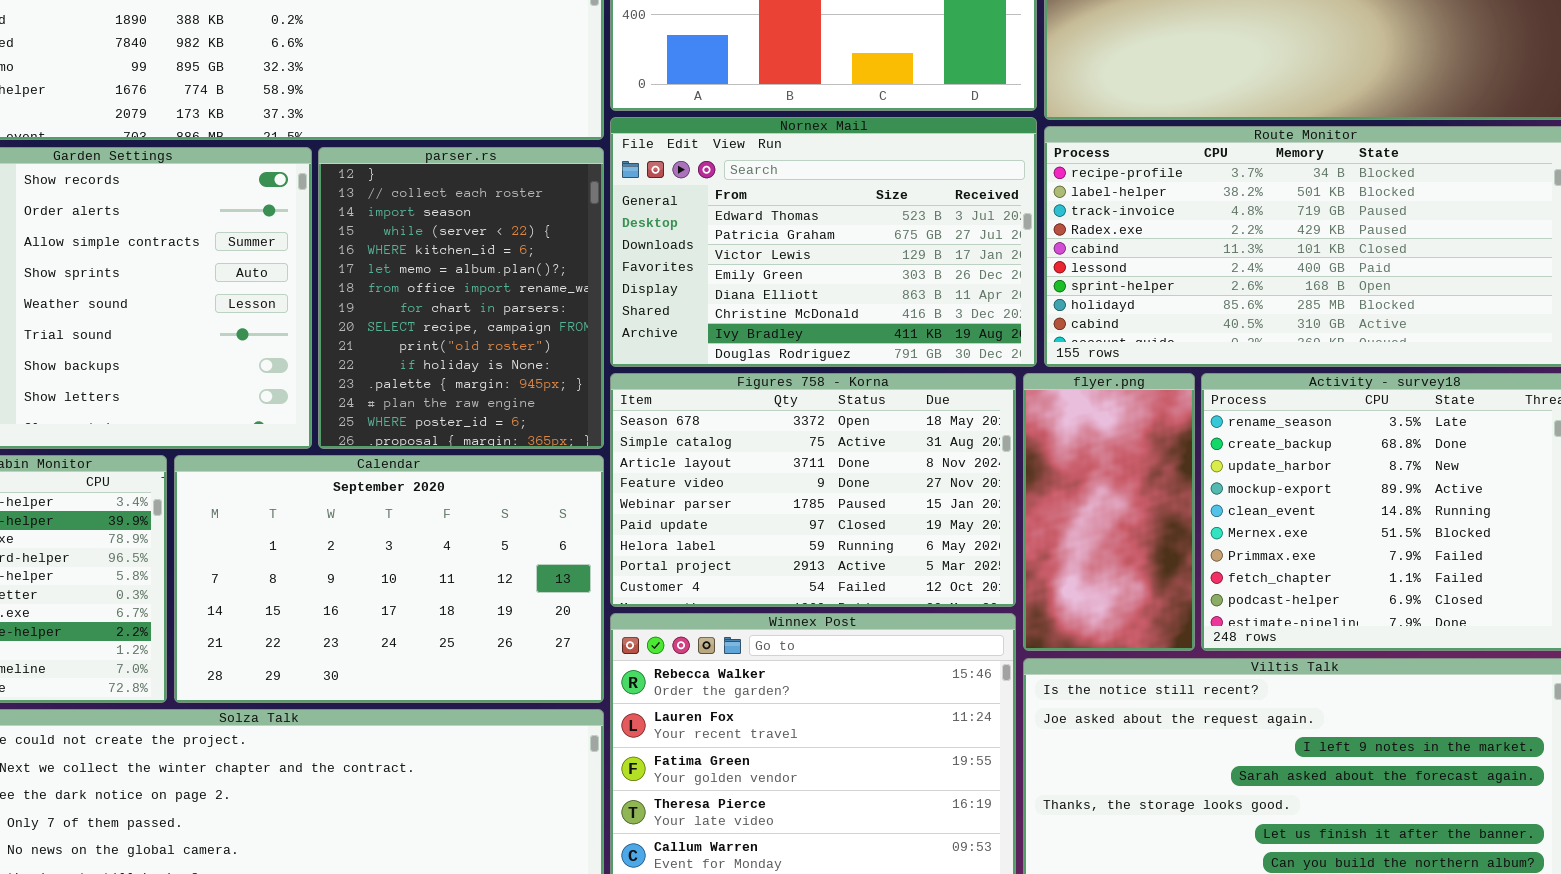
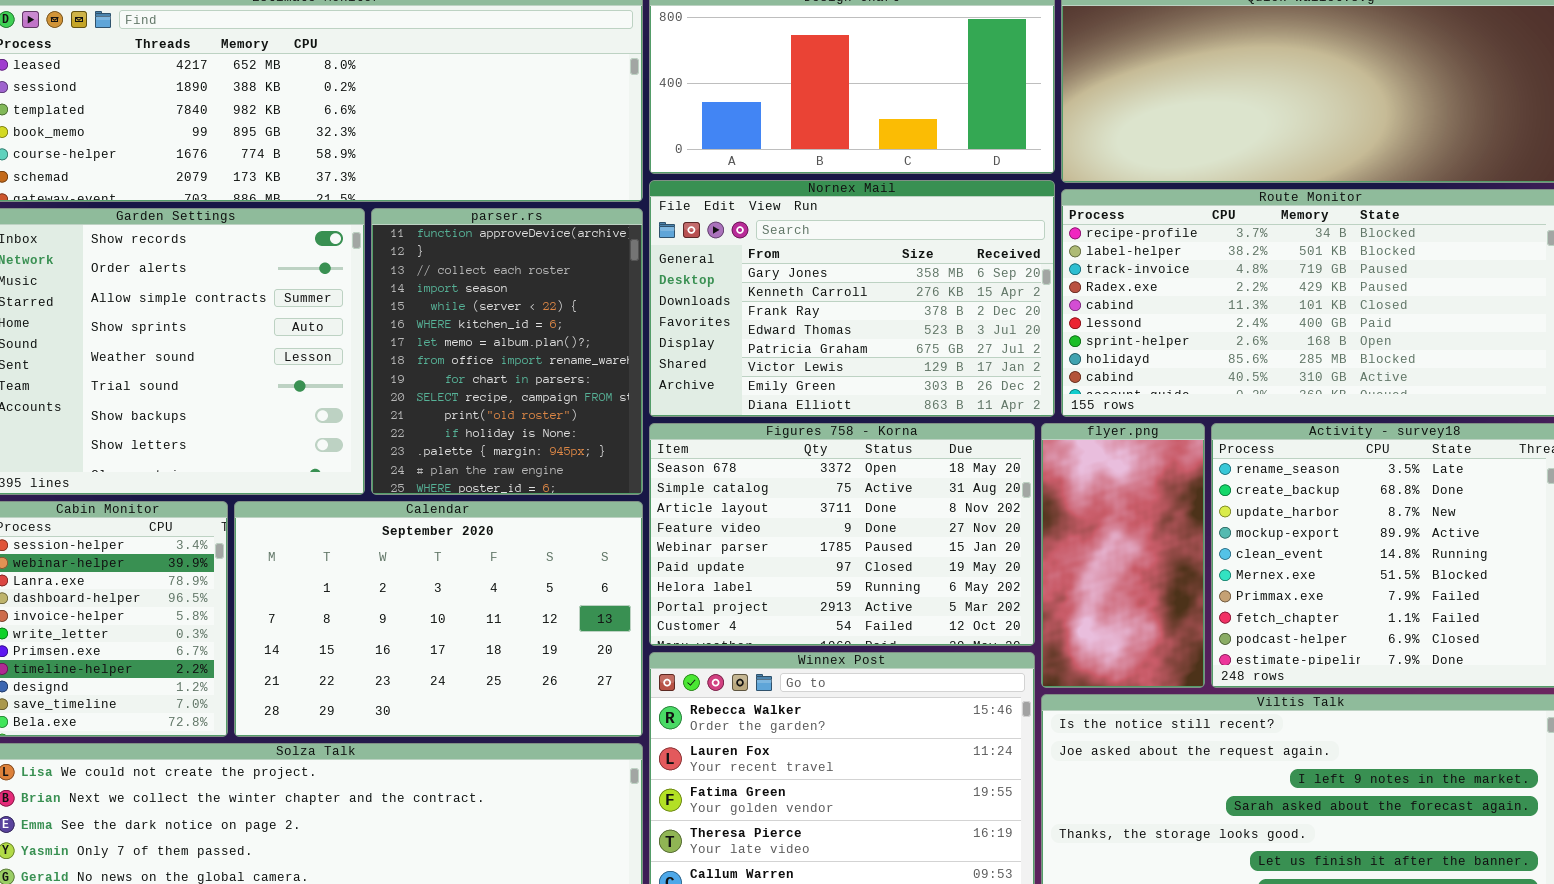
Nornex Mail: [610,117,1037,367] -> [649,180,1055,417], scrolled up 3 rows
parser.rs: [318,147,604,449] -> [371,208,643,495], scrolled up 1 row

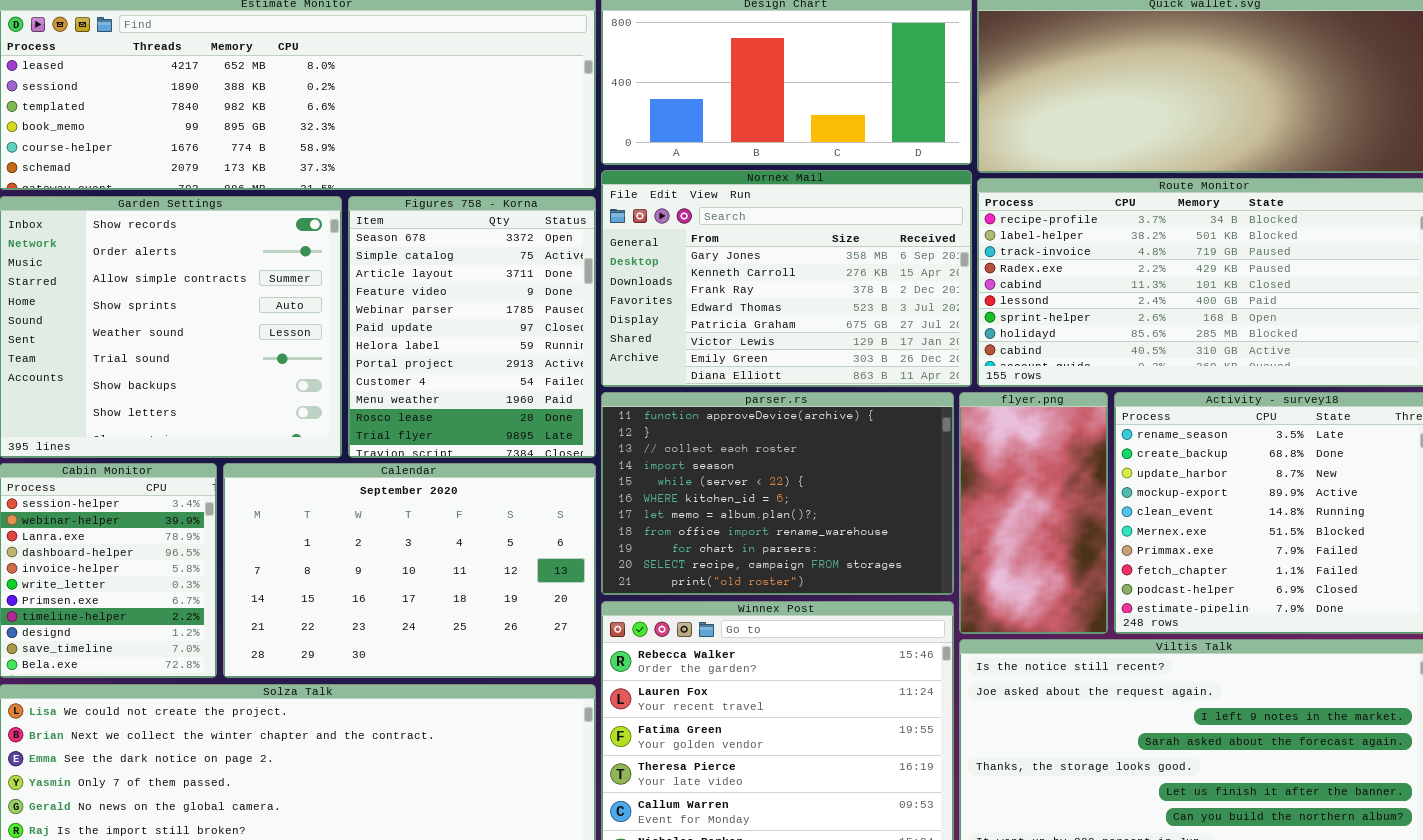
parser.rs: [371,208,643,495] -> [601,392,954,595], moved, resized
Figures 758 - Korna: [649,423,1035,646] -> [348,196,596,458], moved, resized

